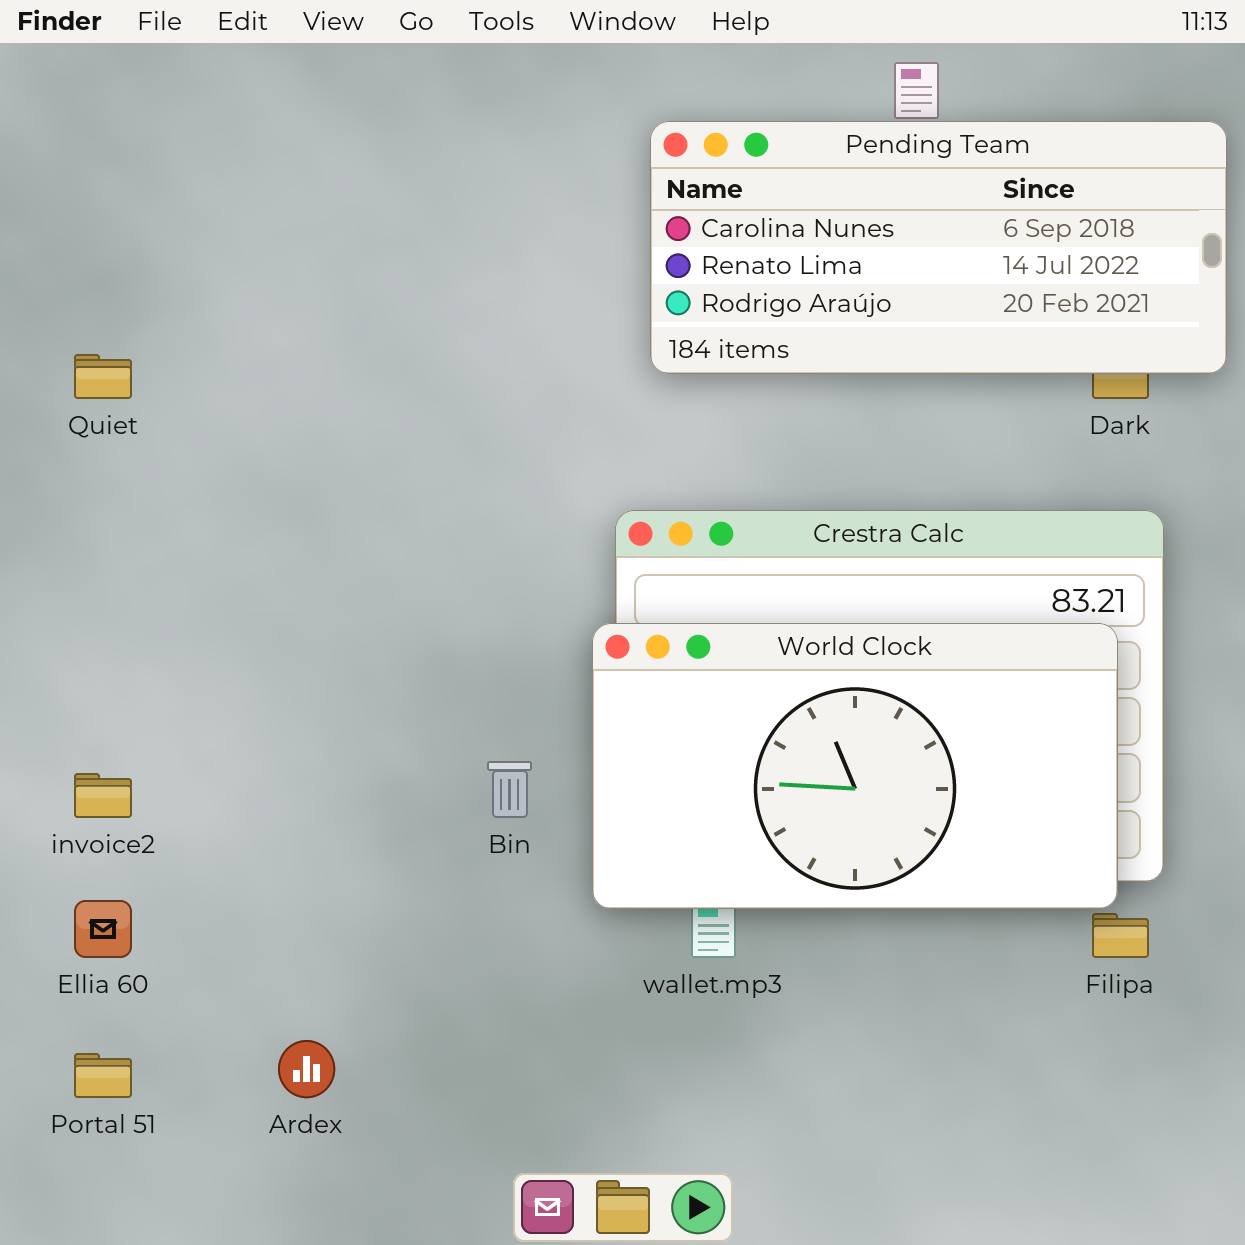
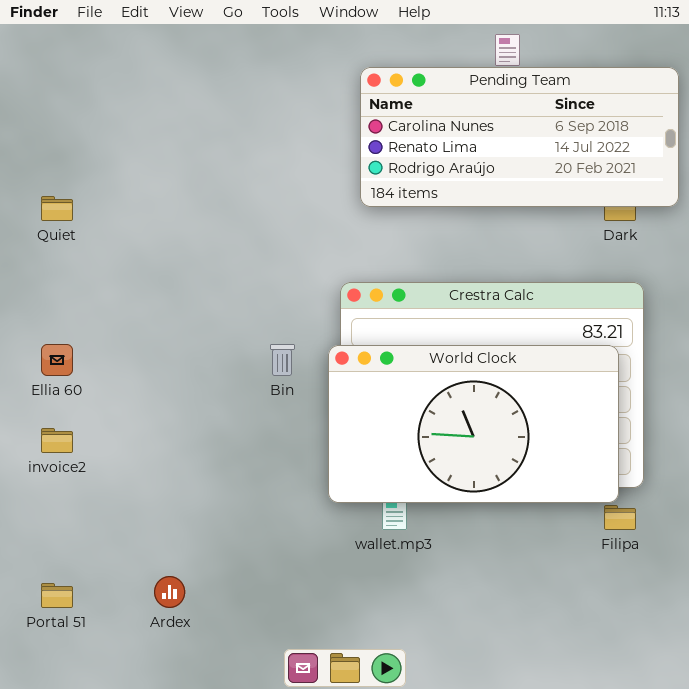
Bin: [487,761,532,818] -> [270,344,295,376], moved
Ellia 60: [74,900,132,958] -> [41,344,73,376], moved

